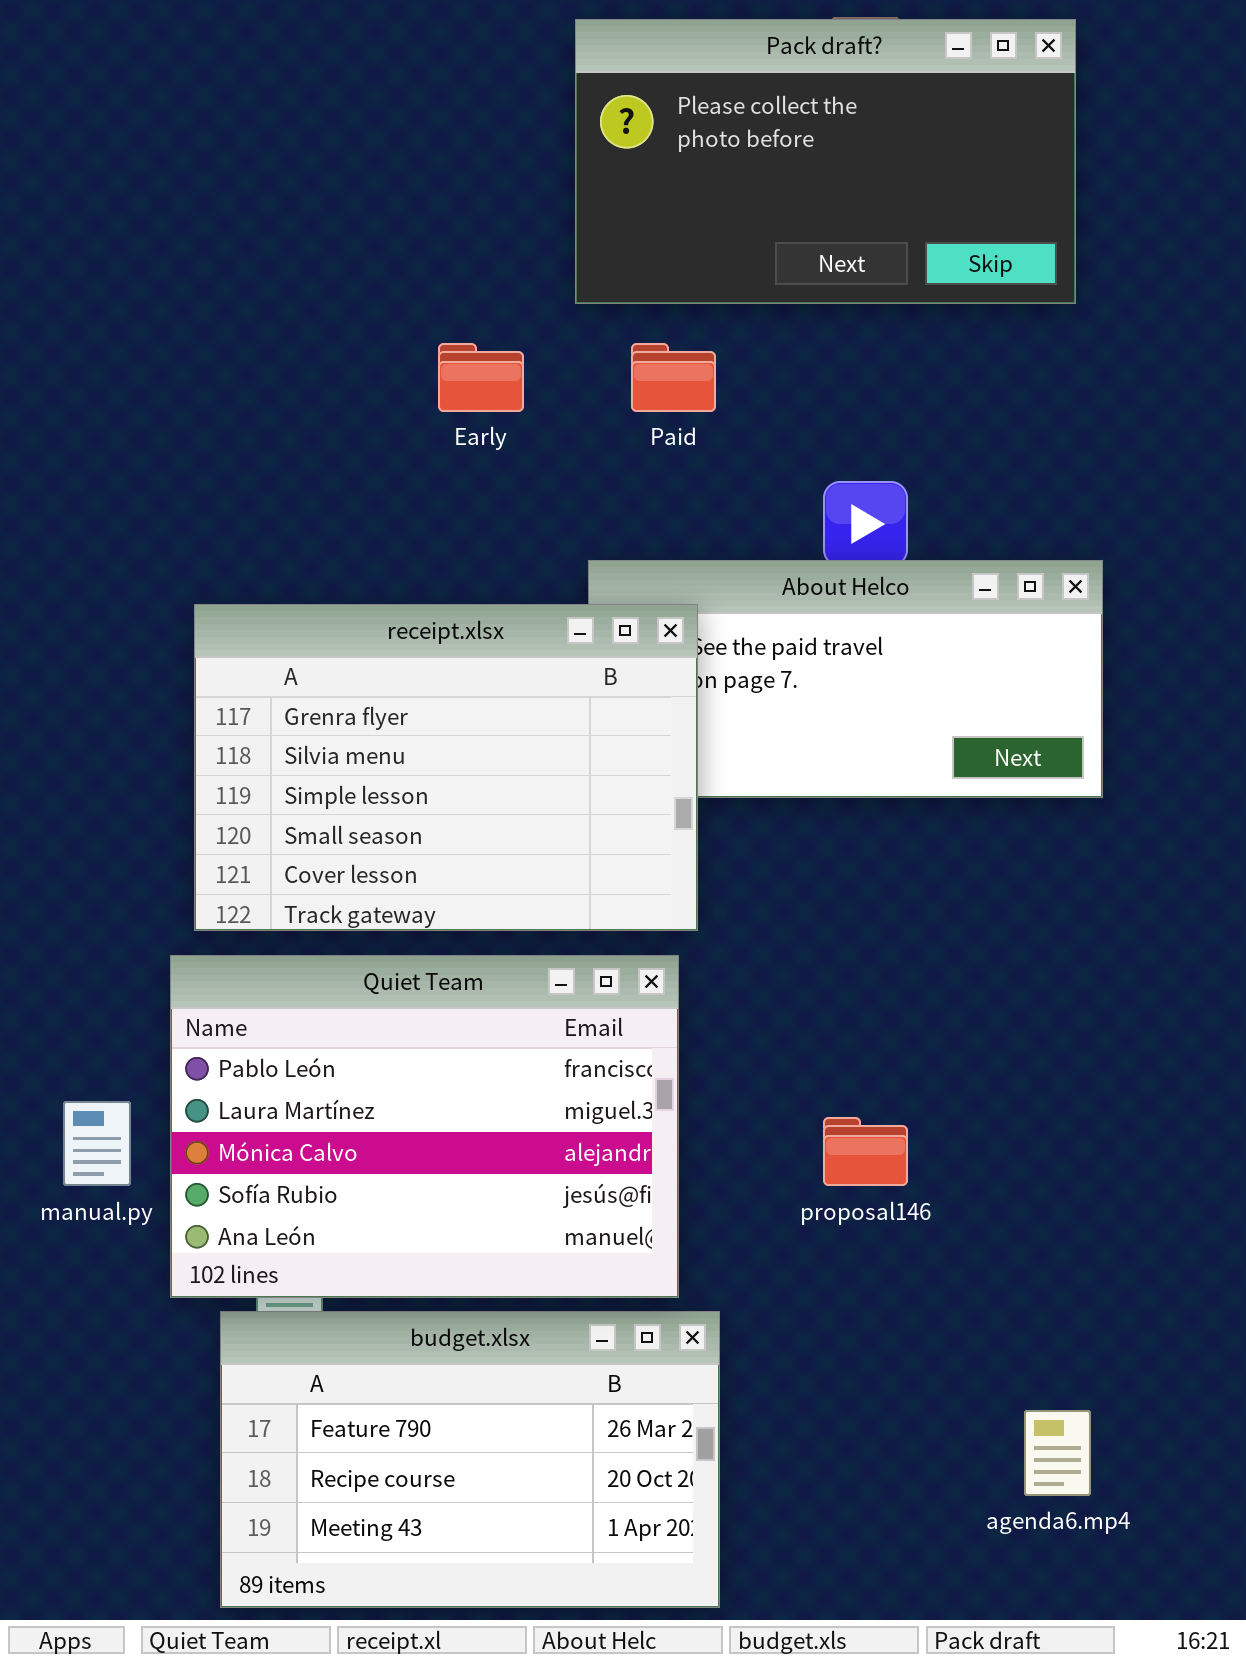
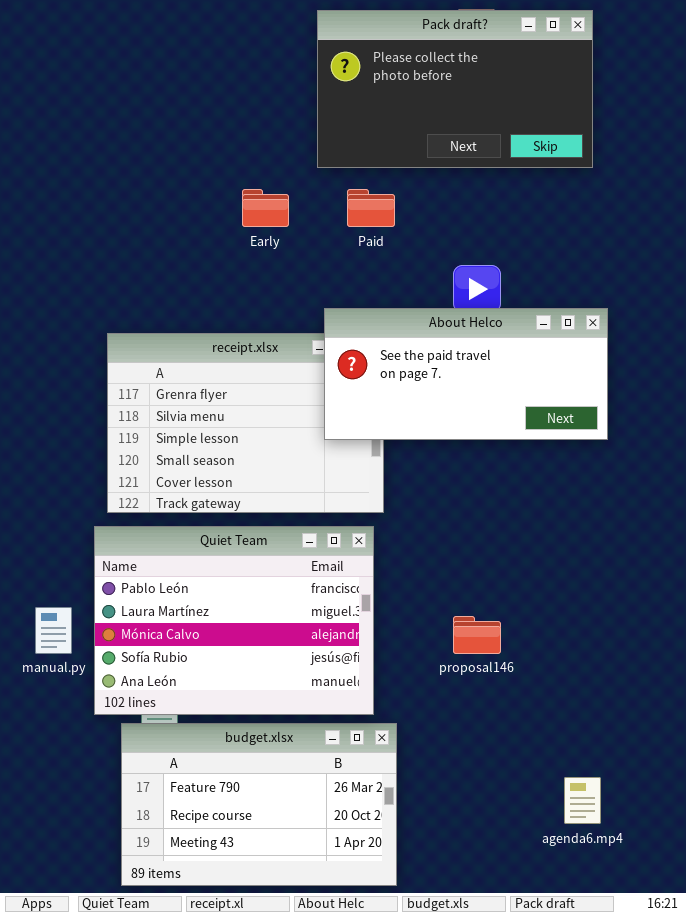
About Helco: [588,560,1103,798] -> [324,308,608,440], raised

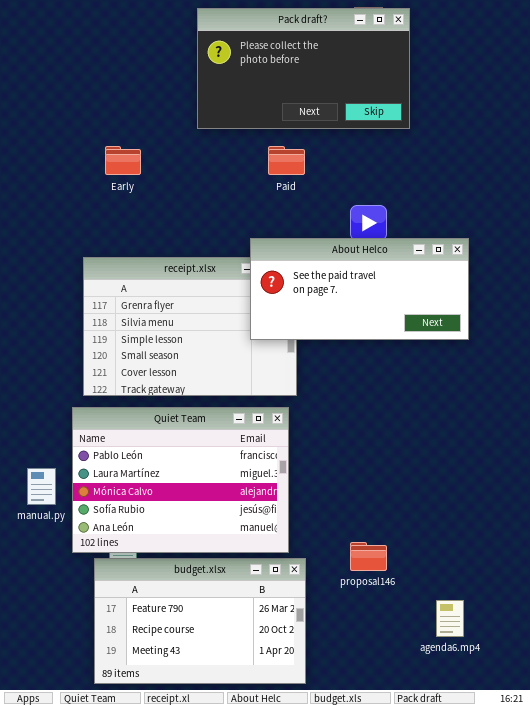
Pack draft?: [317,10,593,168] -> [197,8,410,129], moved
Early: [242,189,289,227] -> [105,146,141,175], moved
proposal146: [453,616,501,654] -> [350,542,387,571], moved

